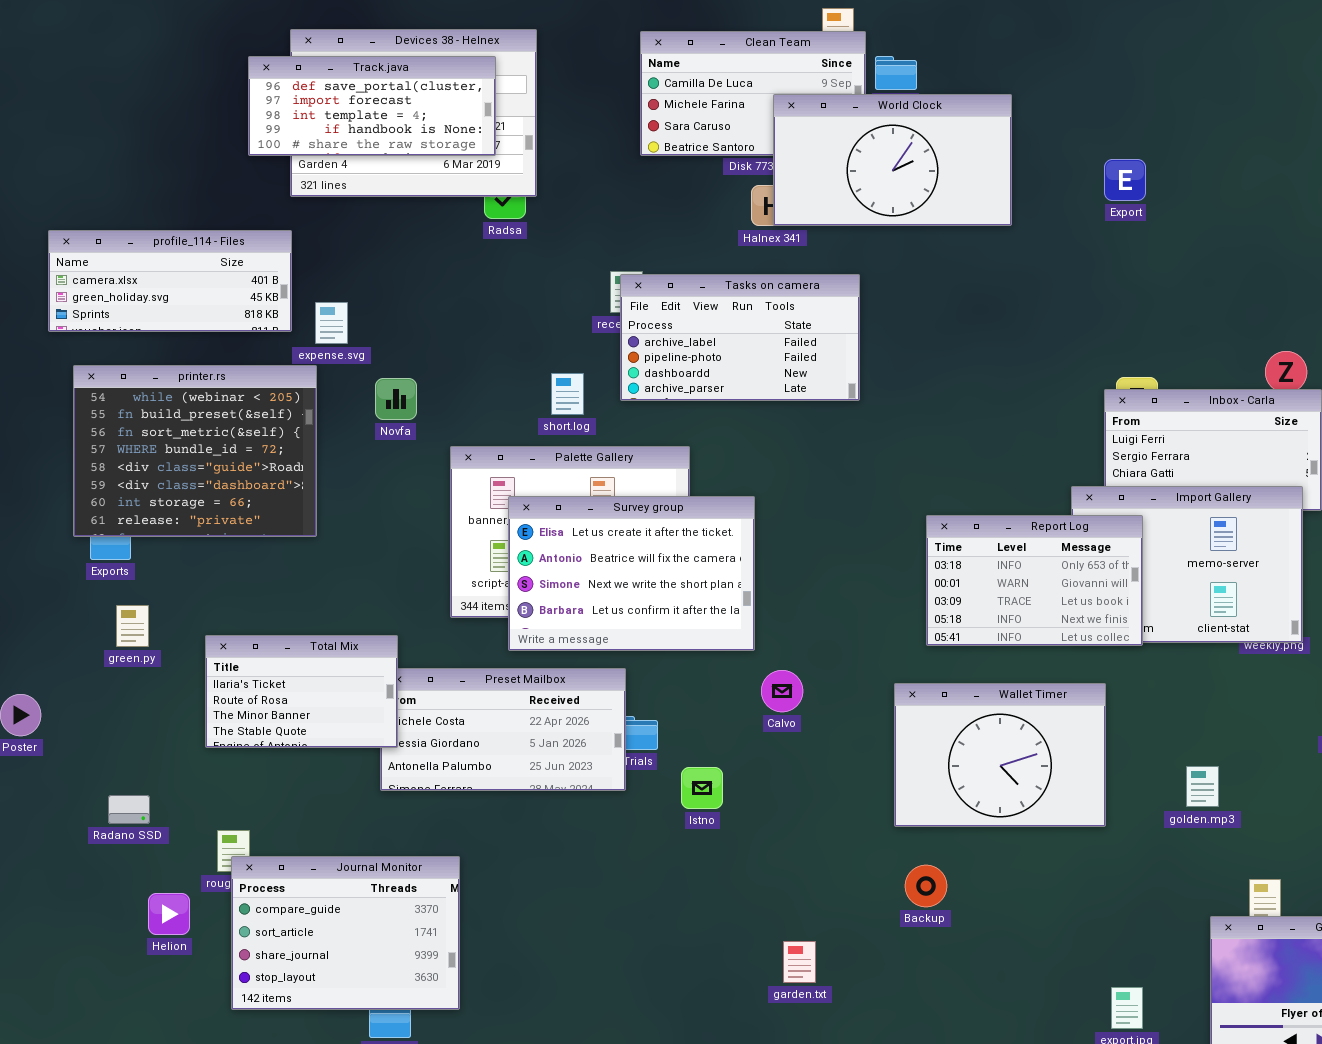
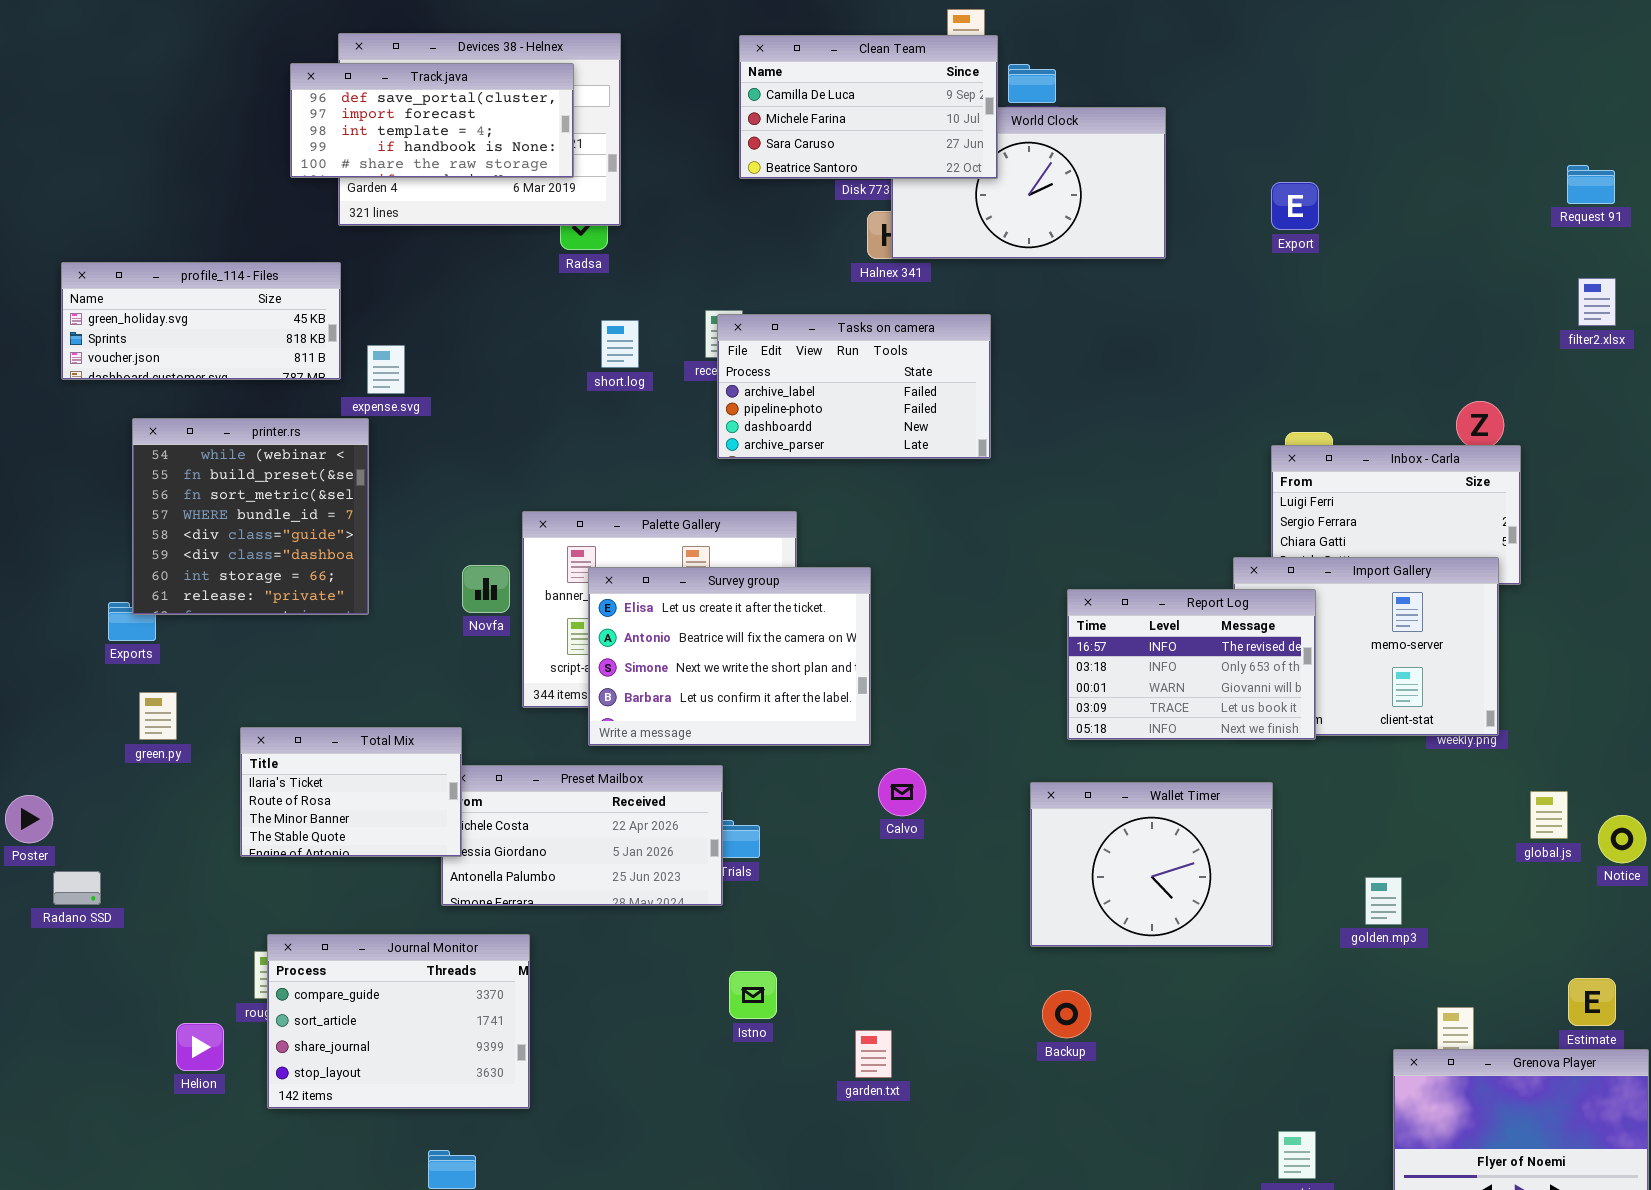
Clean Team: [640,31,866,156] -> [739,35,998,179], raised
profile_114 - Files: [48,230,292,332] -> [61,262,341,380], scrolled down 1 row
printer.rs: [73,365,317,537] -> [132,418,369,615], resized
short.log: [551,373,584,415] -> [601,320,639,368], moved
Novfa: [375,378,417,420] -> [462,565,510,613], moved
Report Log: [926,515,1143,646] -> [1067,589,1316,740], scrolled up 1 row
Istno: [681,767,723,809] -> [729,971,777,1019], moved
Radano SSD: [108,795,150,824] -> [53,871,101,905], moved
Journal Monitor: [231,856,460,1010] -> [267,934,530,1109], moved
garden.txt: [783,941,816,983] -> [855,1030,892,1078], moved

